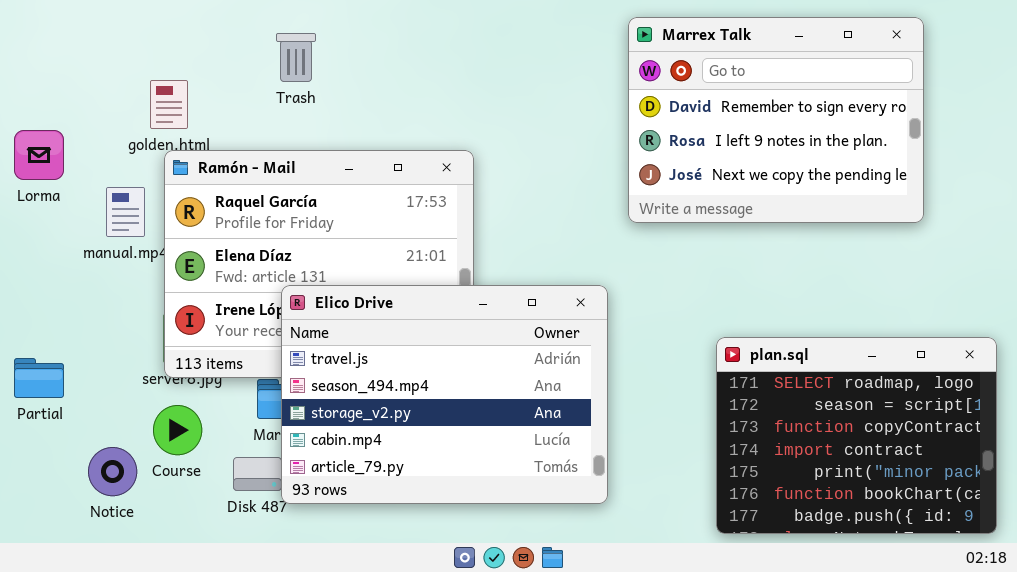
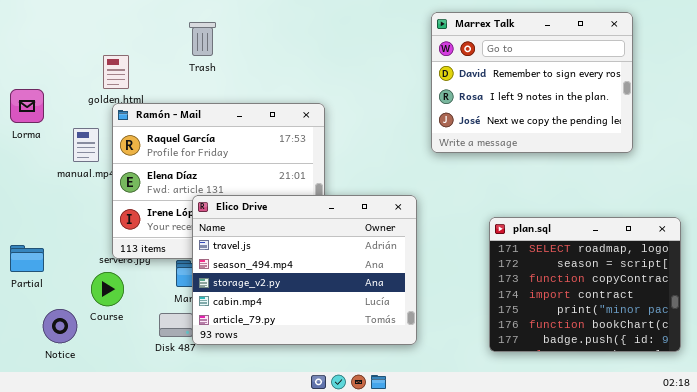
plan.sql: [716,337,997,534] -> [489,217,681,352], moved
Course: [153,405,202,455] -> [91,272,124,306], moved
Notice: [88,447,137,496] -> [43,309,77,343], moved

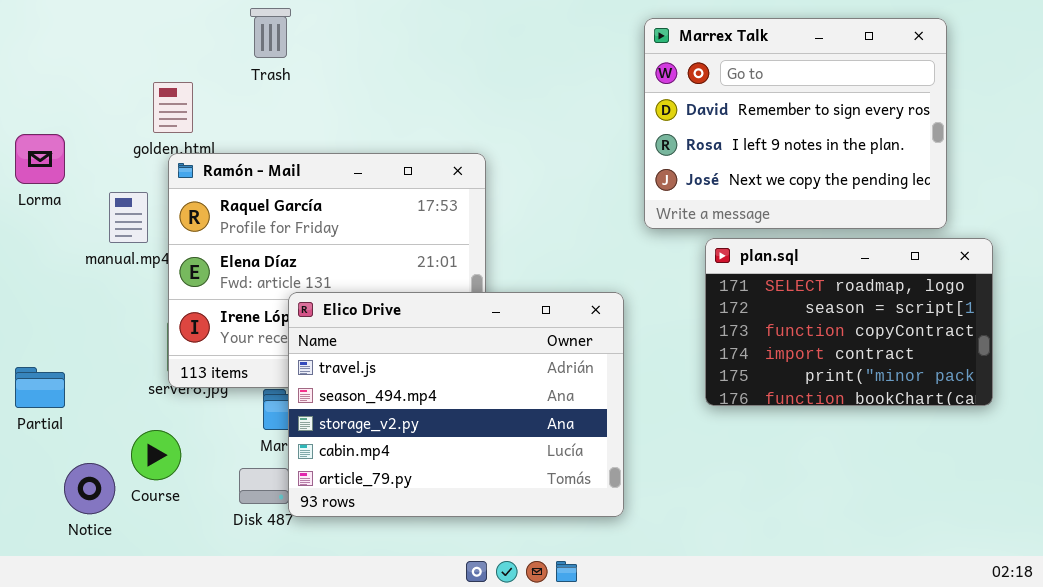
Trash: [189,22,216,56] -> [250,8,291,58], moved
plan.sql: [489,217,681,352] -> [705,238,993,406], moved, resized
Course: [91,272,124,306] -> [131,430,181,480], moved

